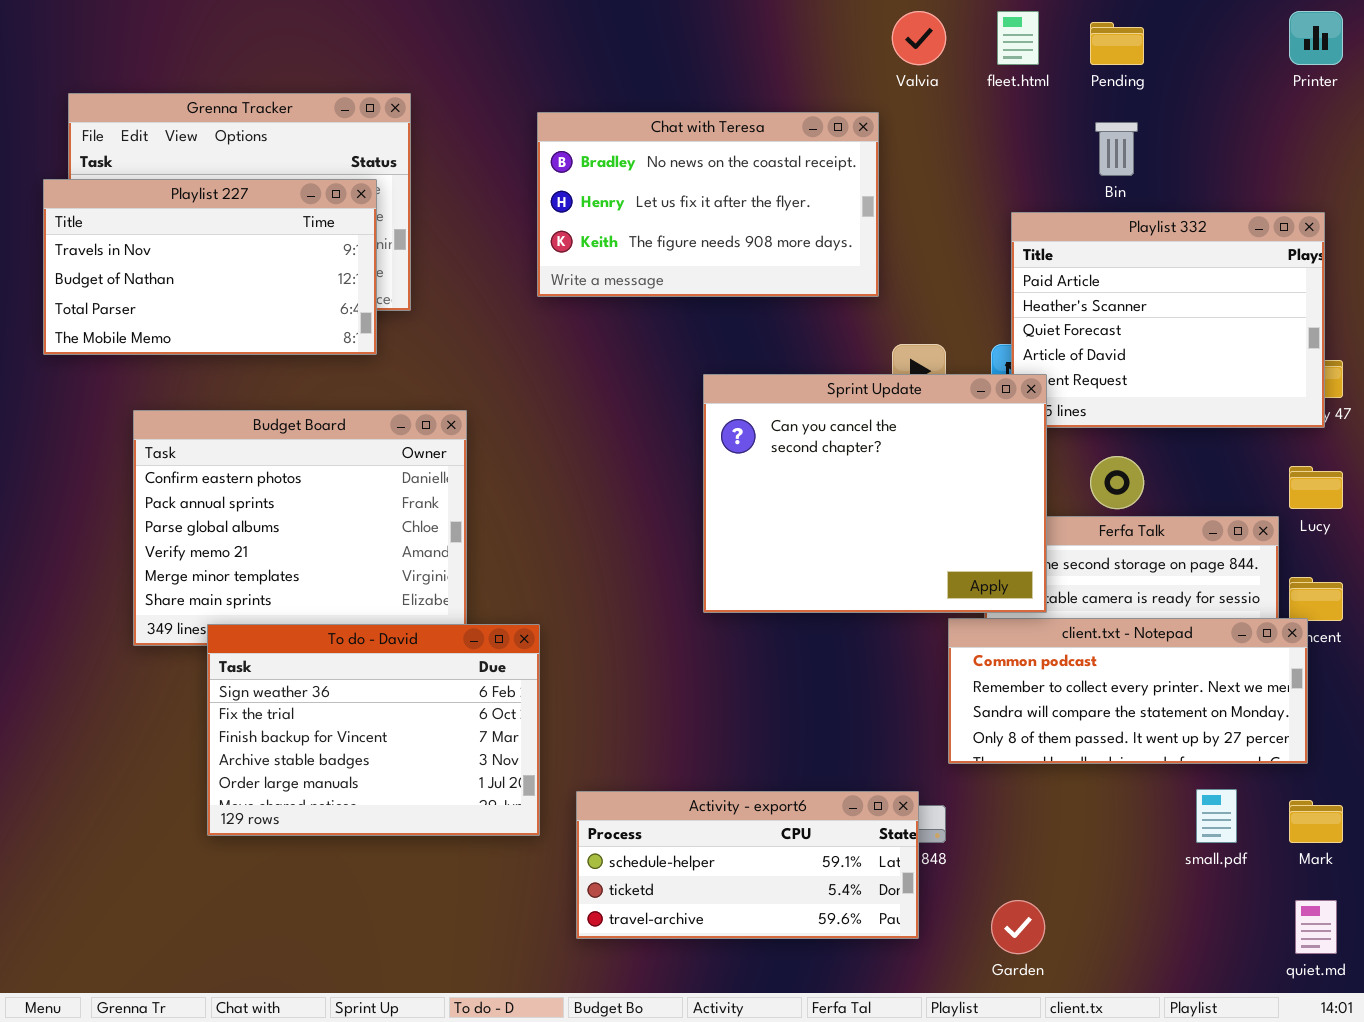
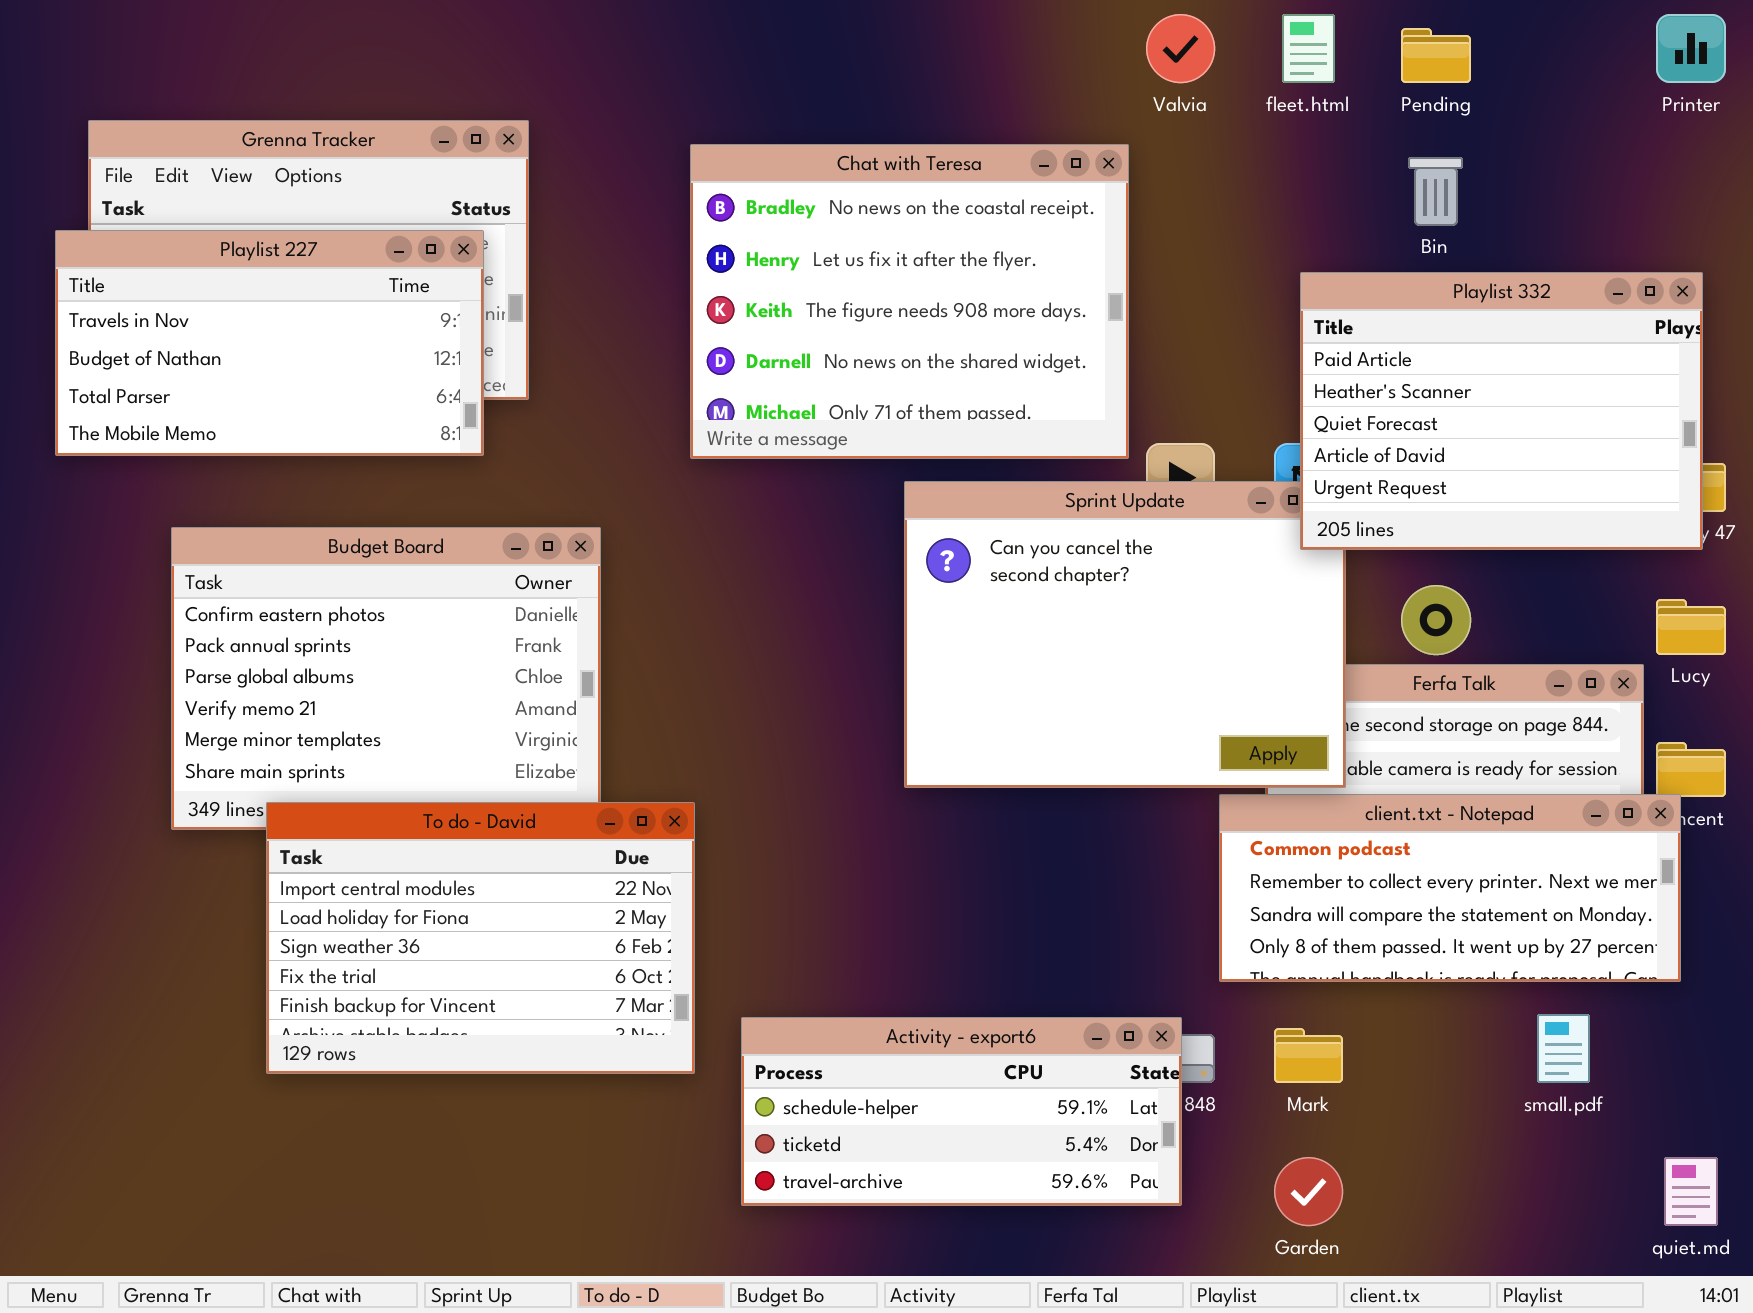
Chat with Teresa: [537,112,879,297] -> [690,144,1129,459], resized
Playlist 332: [1011,212,1325,428] -> [1300,272,1703,550], raised
To do - David: [207,624,540,836] -> [266,802,695,1074], scrolled up 2 rows
Mark: [1289,800,1343,843] -> [1274,1028,1343,1083], moved

